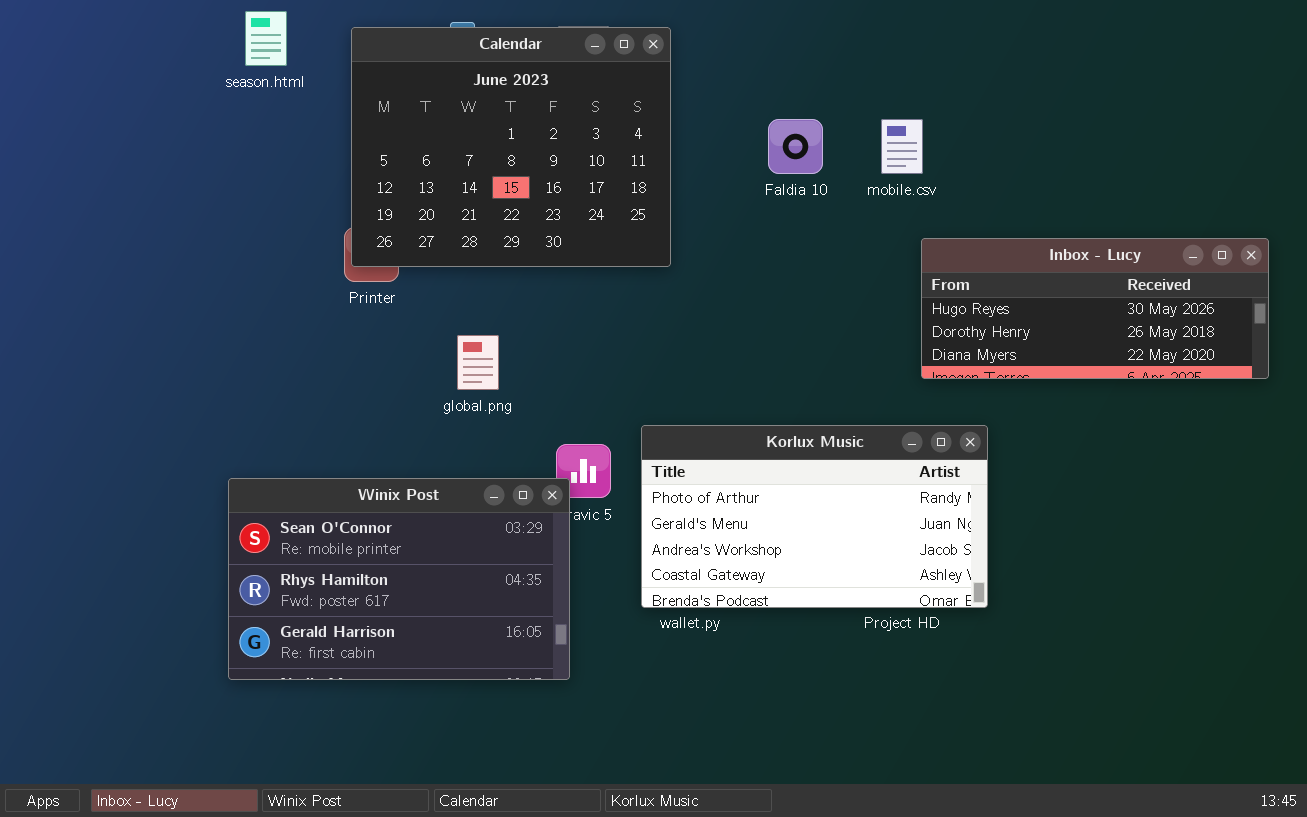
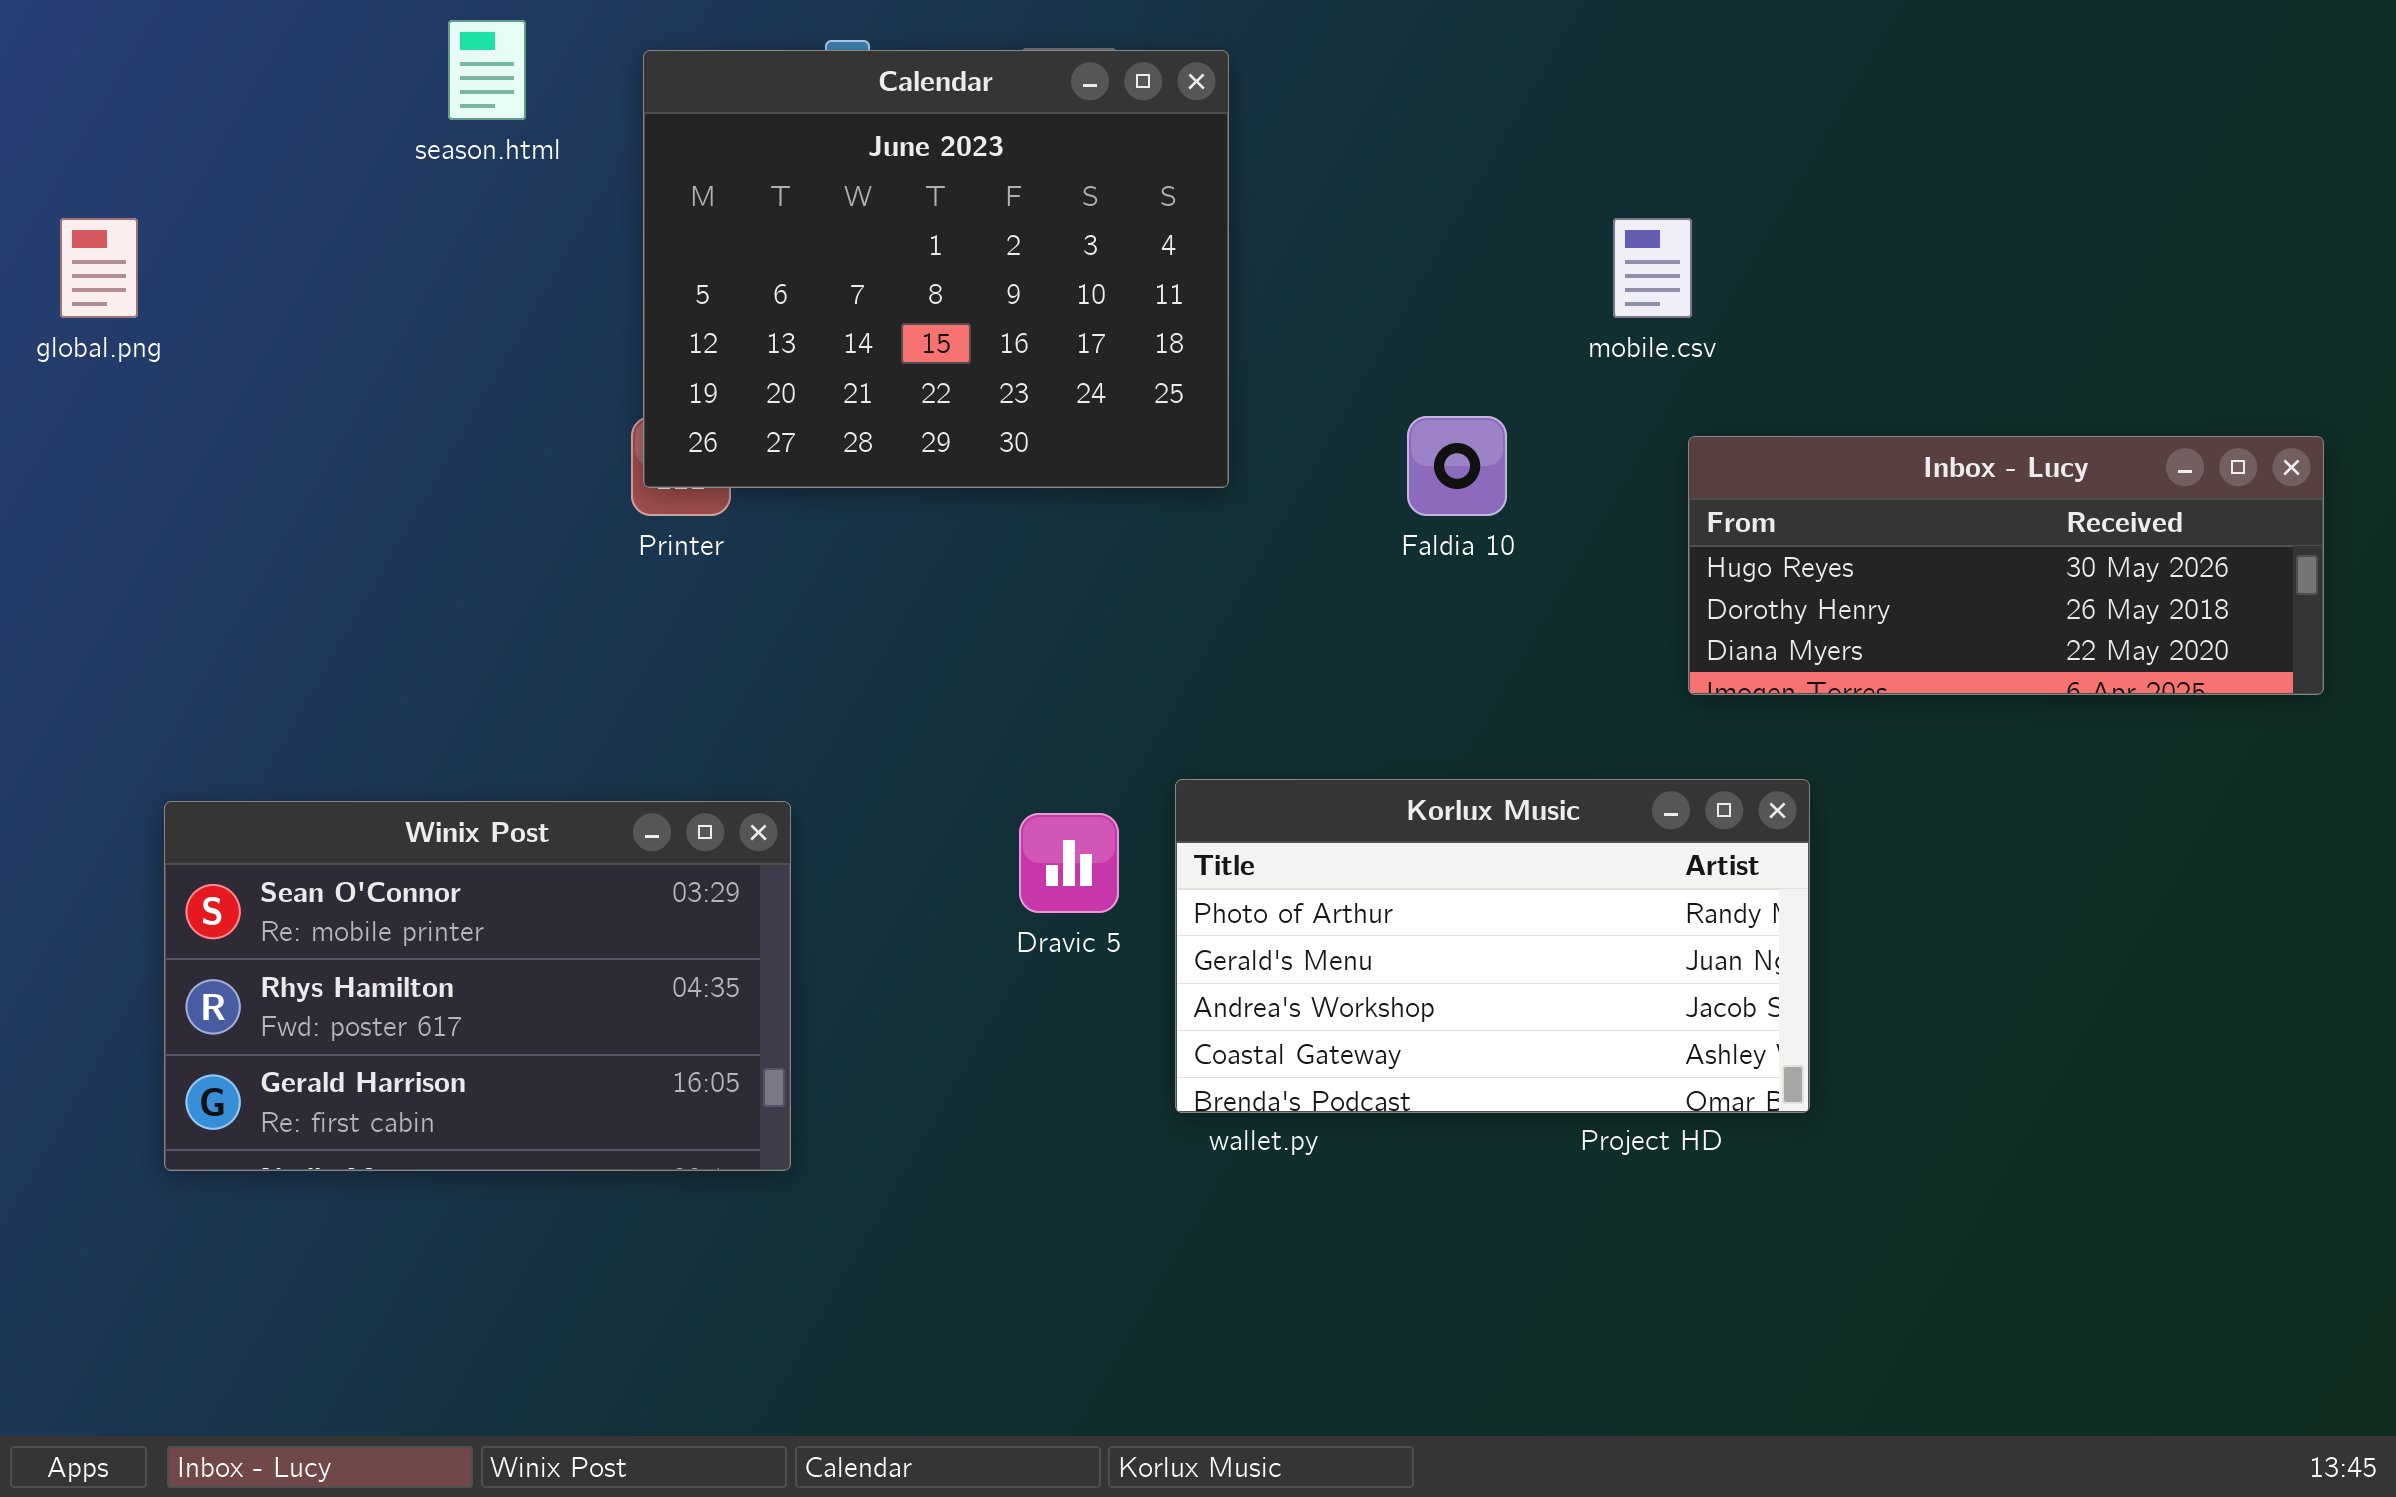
Faldia 10: [768,119,823,174] -> [1407,416,1507,516], moved
global.png: [457,335,499,390] -> [60,218,138,318], moved
Winix Post: [228,478,570,680] -> [164,801,791,1171], moved

